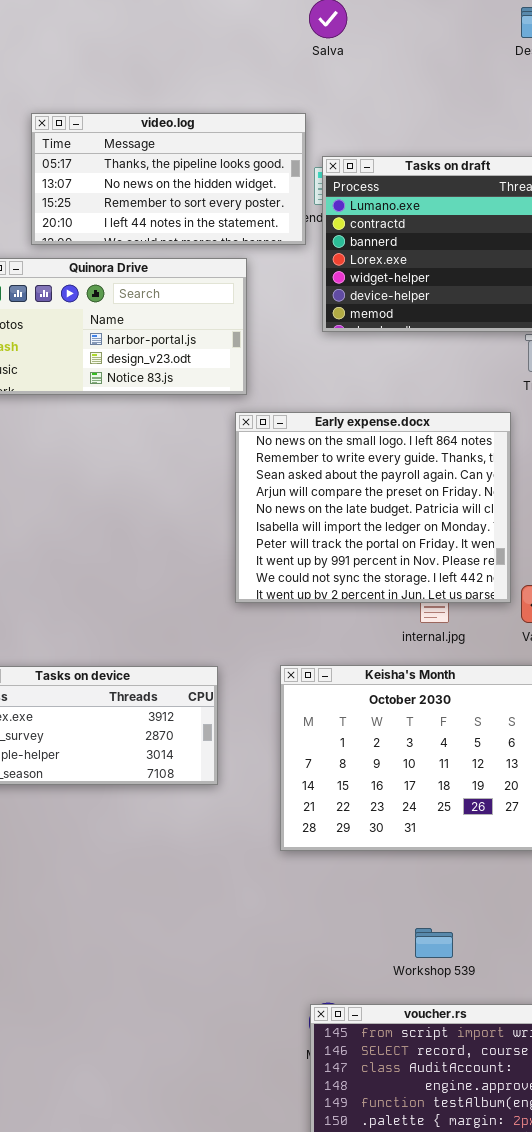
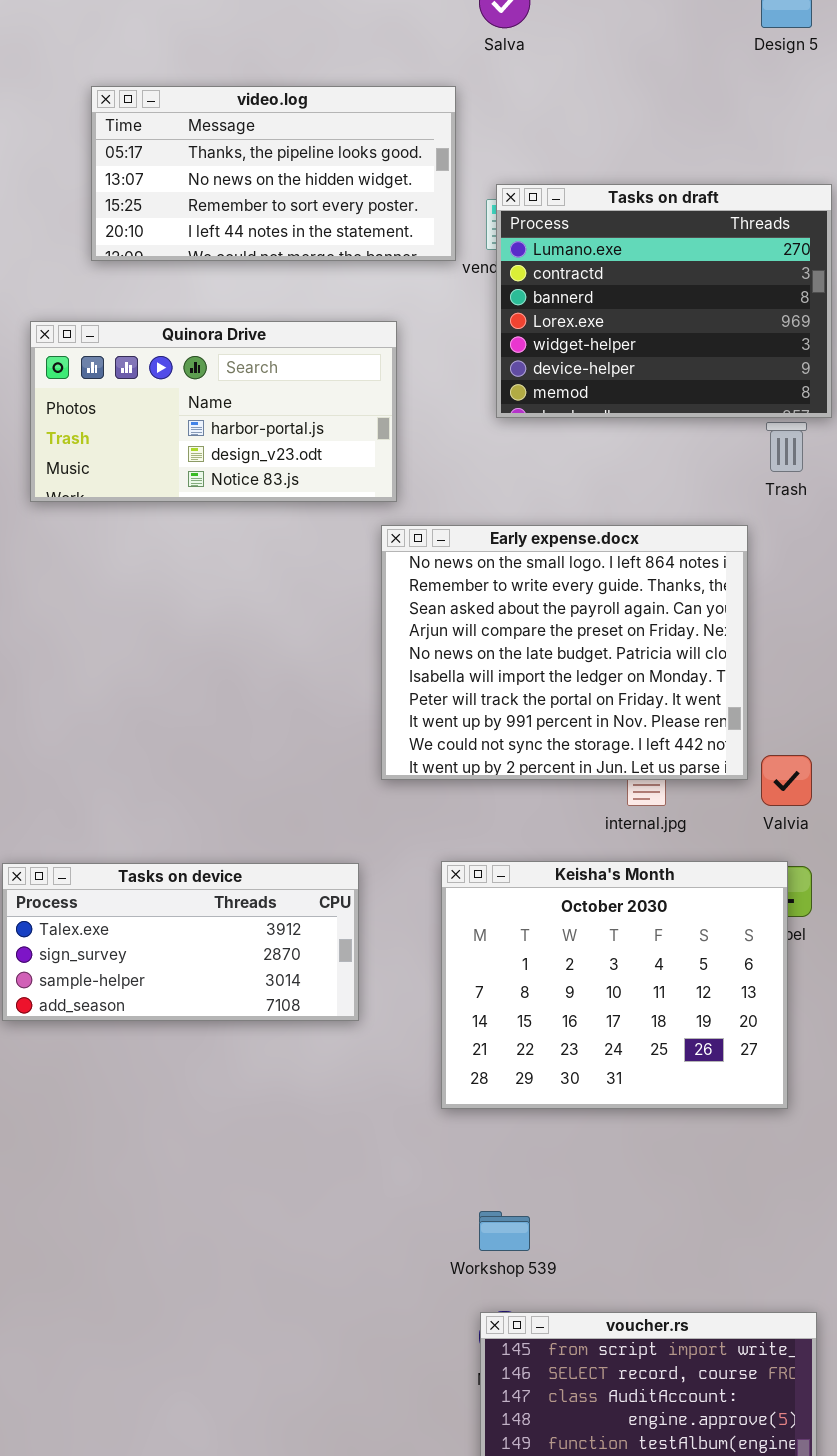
video.log: [31,113,306,245] -> [91,86,456,261], moved
Workshop 539: [415,928,453,958] -> [479,1211,530,1251], moved

